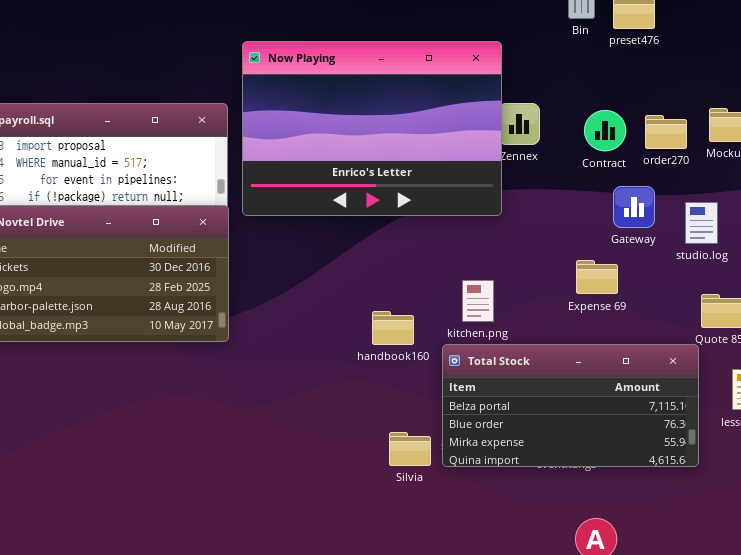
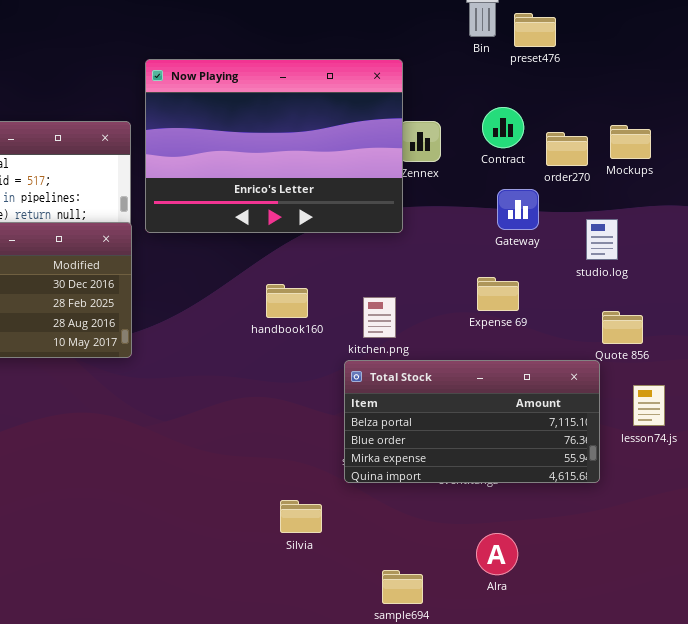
Contract: [584,110,626,151] -> [482,107,524,148], moved
Gateway: [613,186,655,228] -> [497,189,539,230], moved
handbook160: [372,311,414,345] -> [266,284,308,318], moved
Silvia: [389,432,431,466] -> [280,500,322,533], moved

